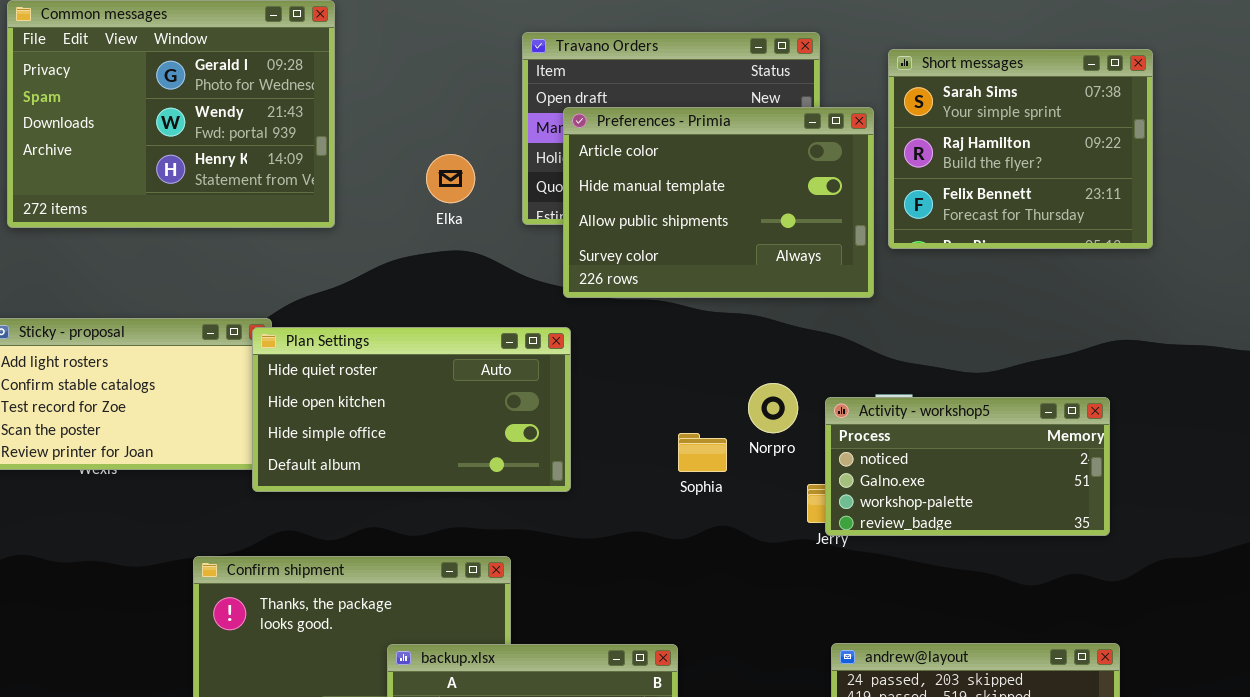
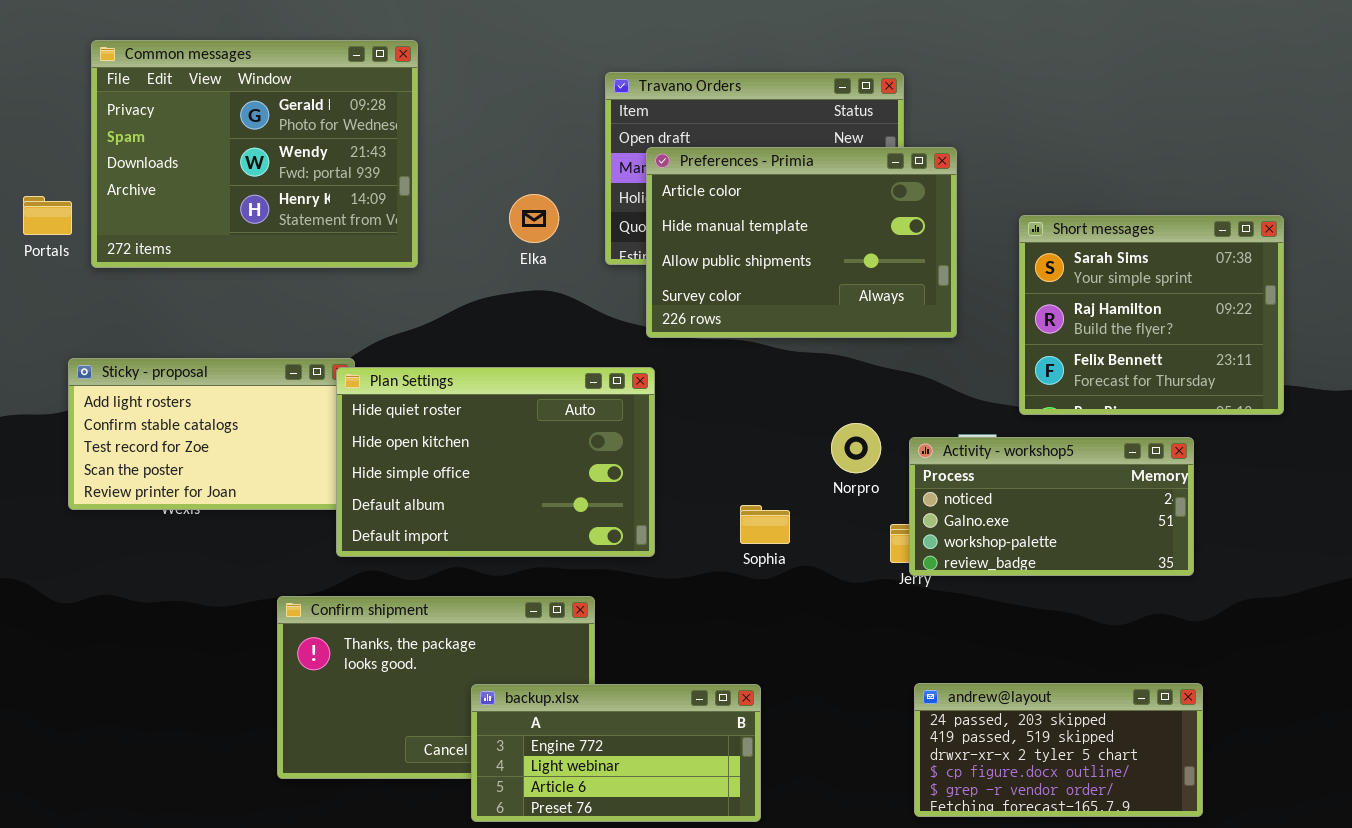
Short messages: [888,49,1153,249] -> [1019,215,1284,415], moved
Plan Settings: [252,327,571,492] -> [336,367,655,557], resized
Sophia: [678,433,727,472] -> [740,505,790,544], moved

